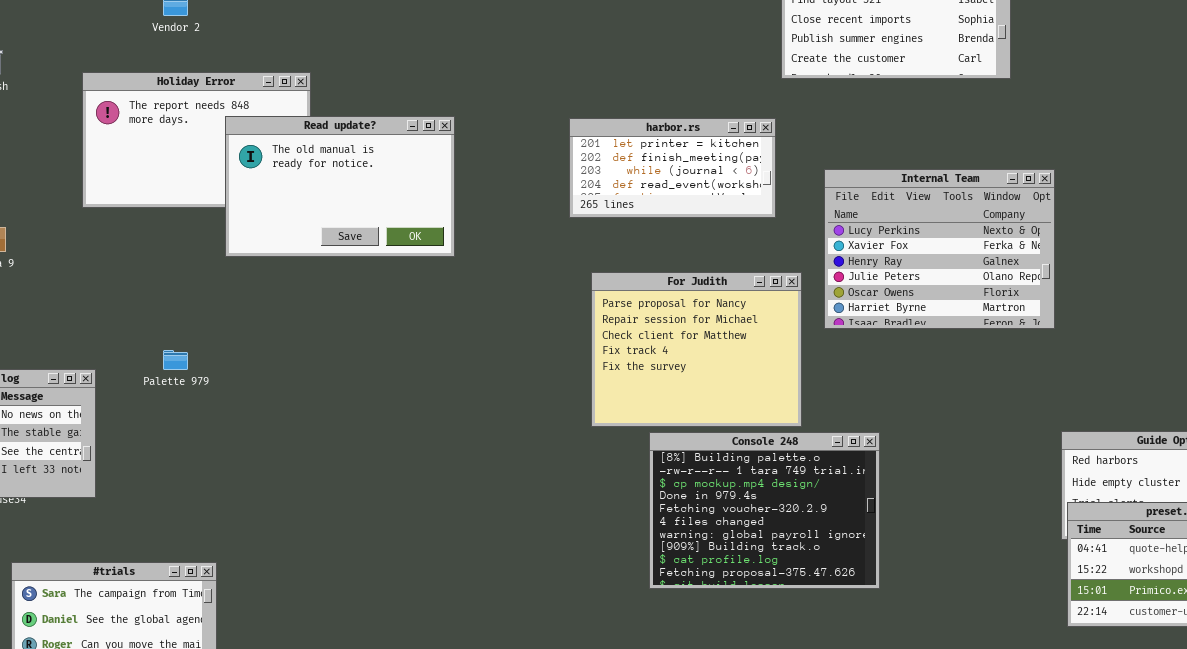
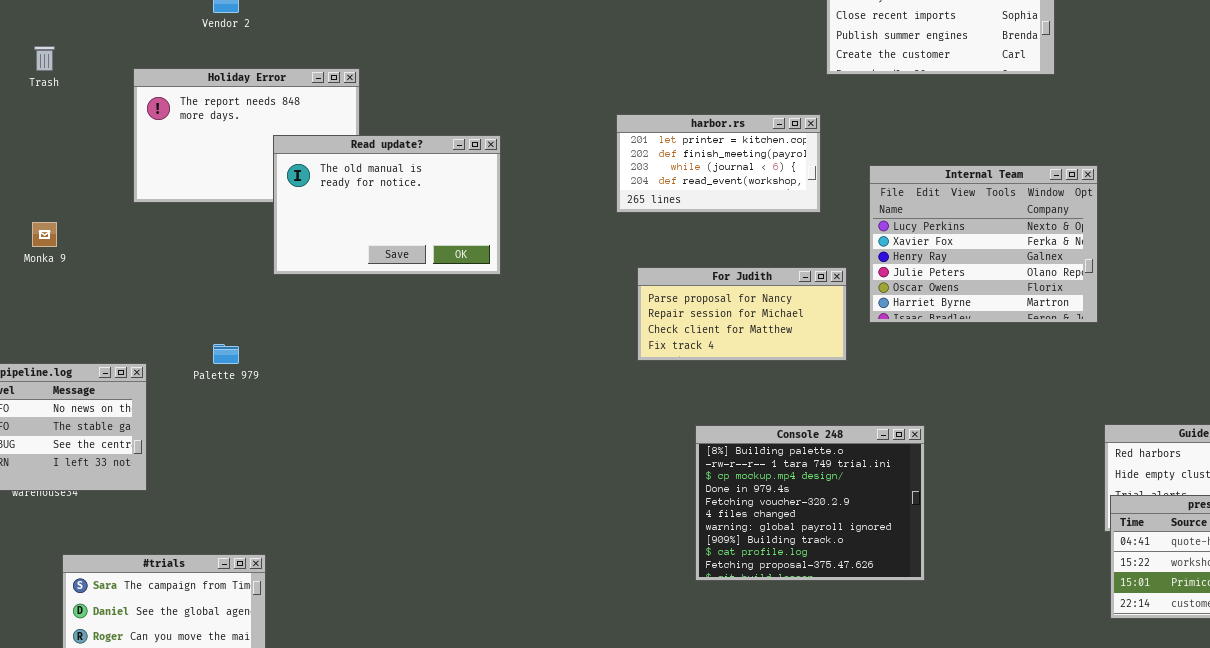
Read update?: [225,116,455,257] -> [273,135,501,275], moved
For Judith: [591,272,802,427] -> [637,267,847,361], resized

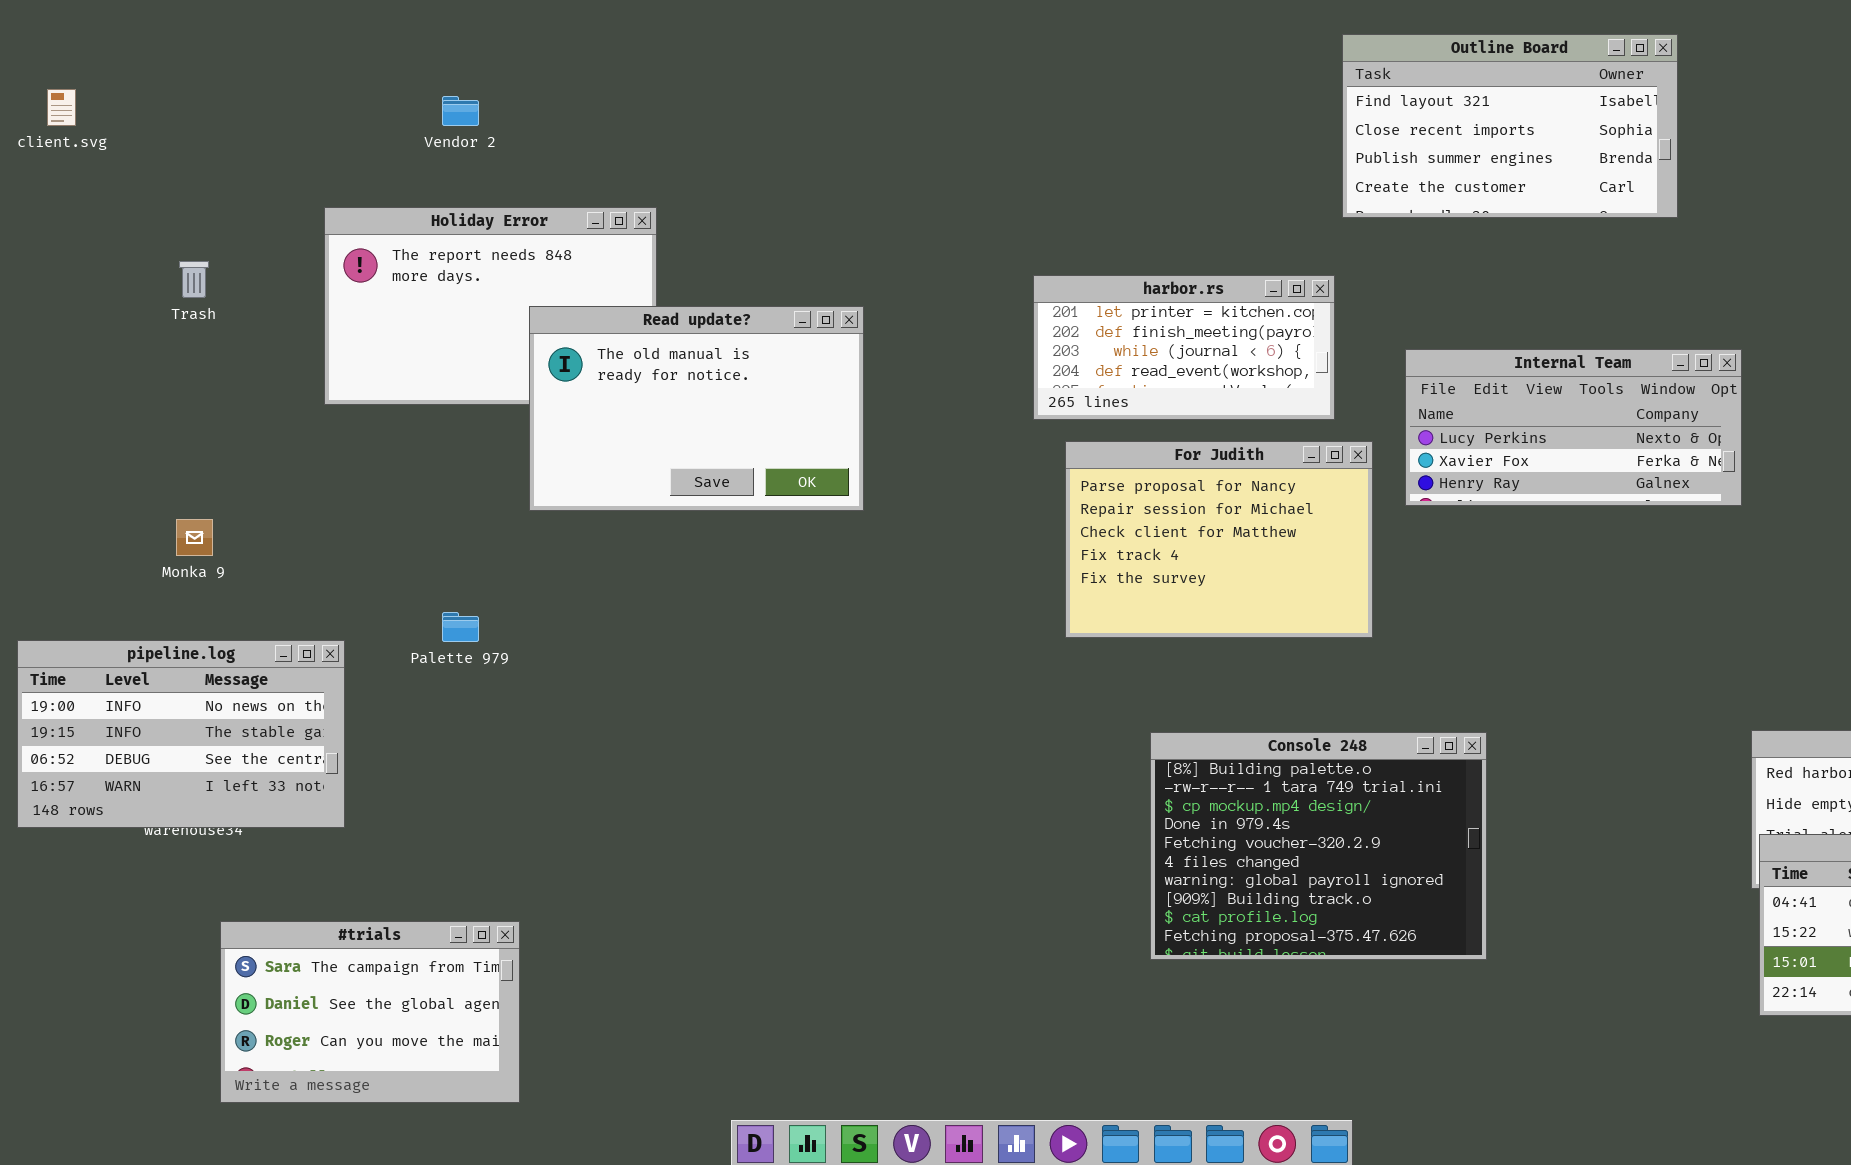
Trash: [34,46,55,71] -> [179,261,209,298], moved
Internal Team: [869,165,1098,323] -> [1405,349,1742,506], resized
Monka 9: [32,222,57,247] -> [176,519,213,556], moved
For Judith: [637,267,847,361] -> [1065,441,1373,638], resized

